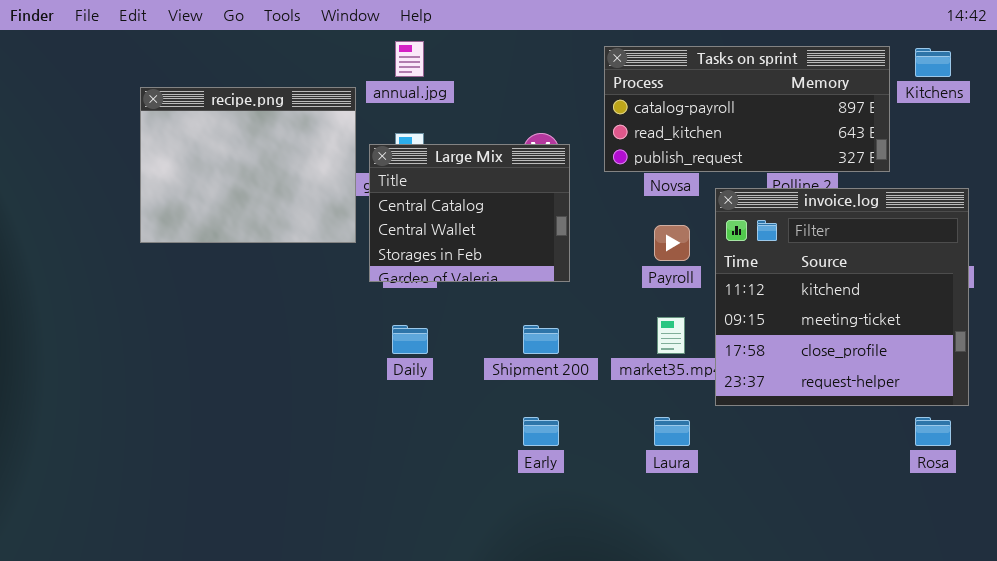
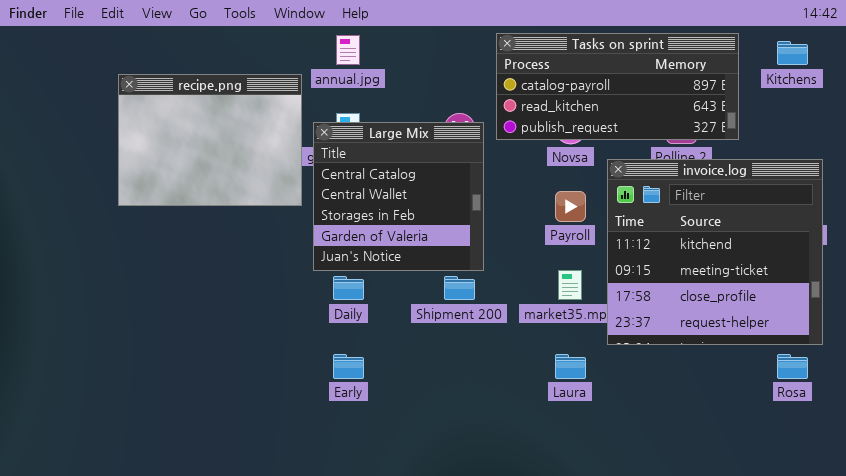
Tasks on sprint: [604,46,890,172] -> [496,33,739,140], moved
Large Mix: [369,144,570,282] -> [313,122,484,271], resized
Early: [523,417,559,446] -> [333,354,364,379], moved

